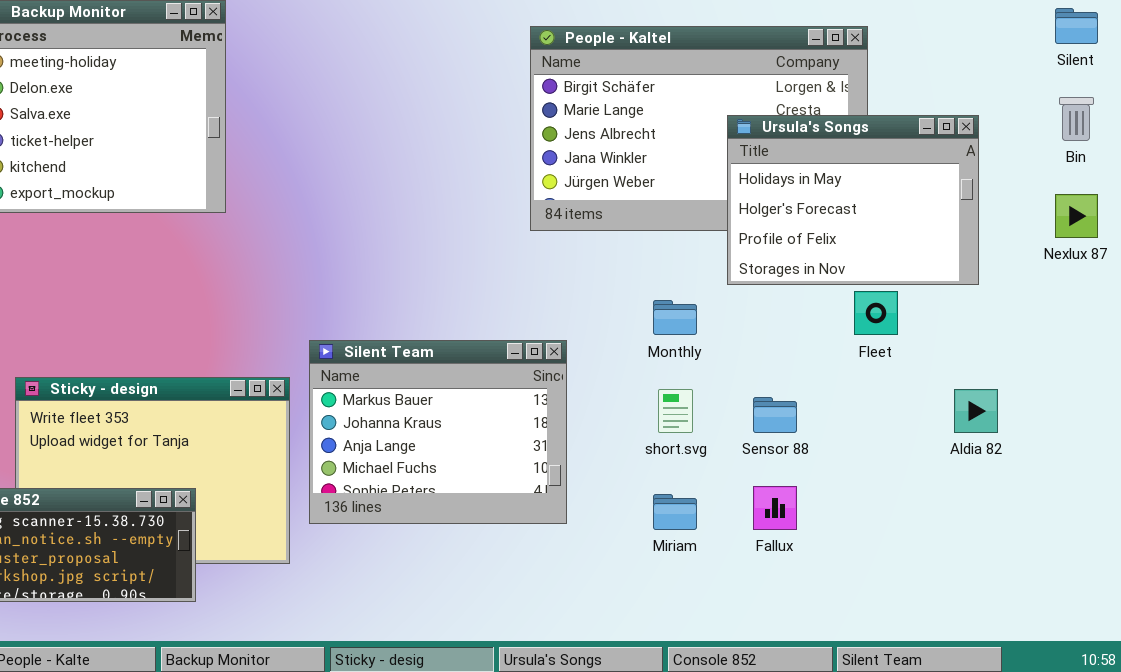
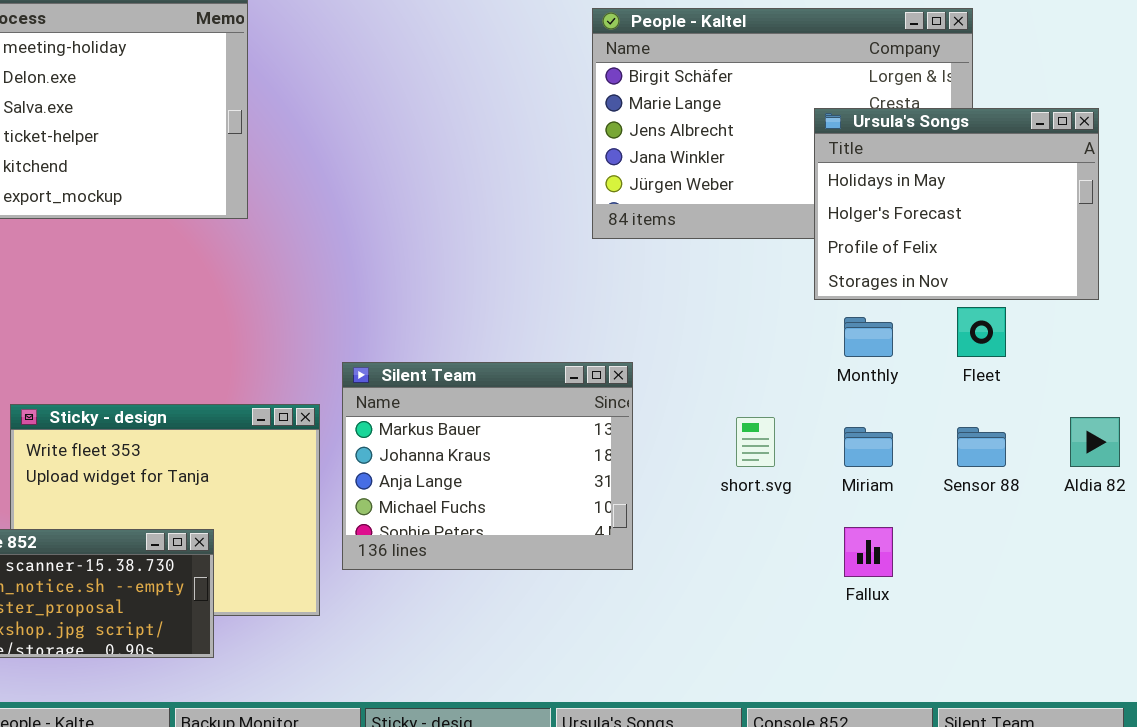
Monthly: [653,300,697,335] -> [844,317,893,357], moved
Sensor 88: [753,397,797,433] -> [957,427,1006,467], moved
Miriam: [653,494,697,530] -> [844,427,893,467], moved

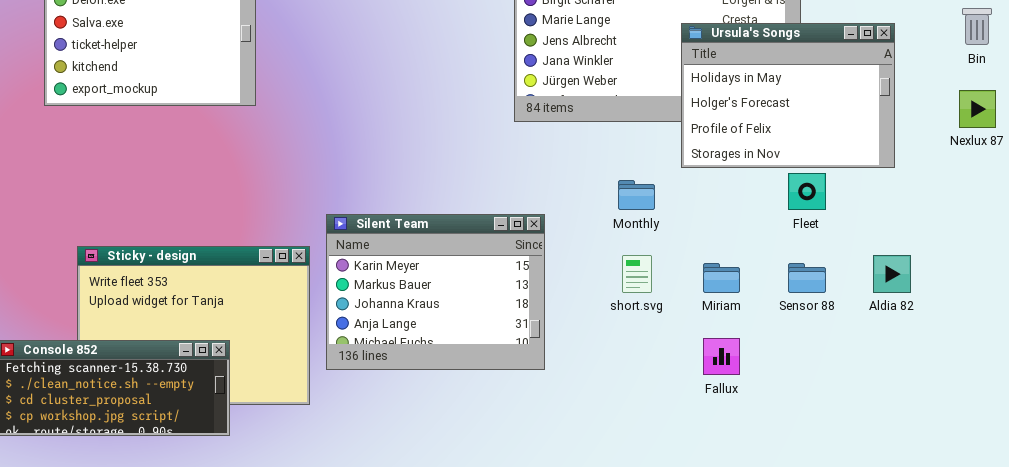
Monthly: [844,317,893,357] -> [618,180,655,210], moved
Silent Team: [342,362,633,570] -> [326,214,545,370], scrolled up 1 row

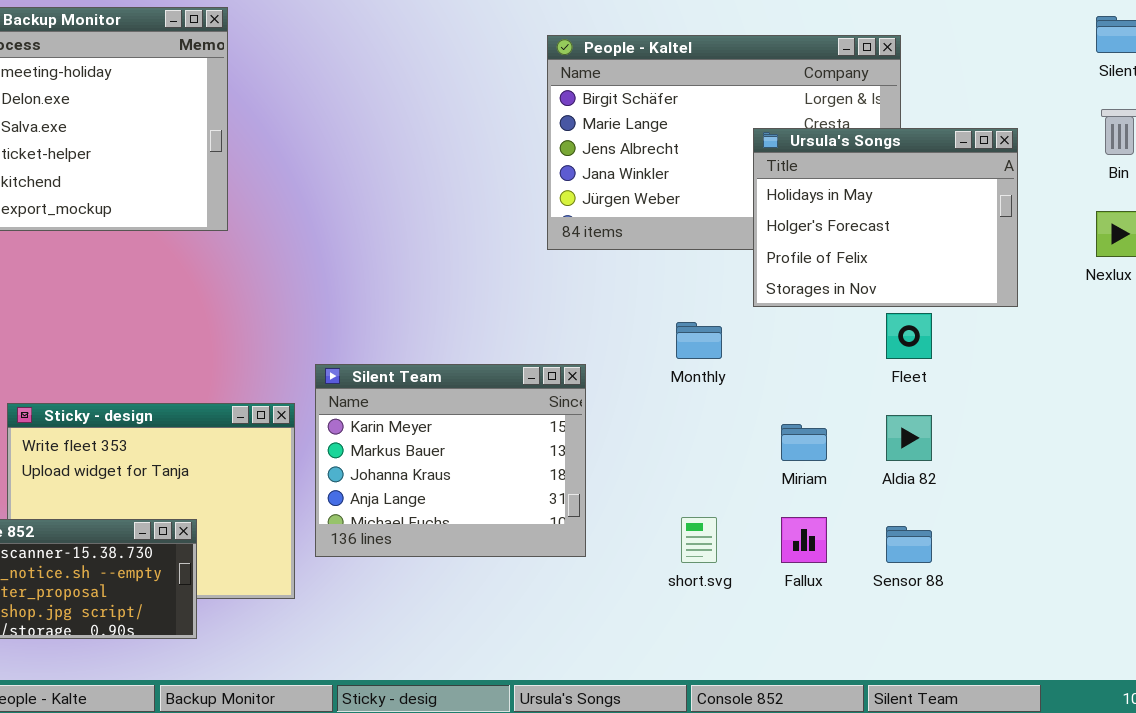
short.svg: [622,255,652,293] -> [681,517,717,563], moved
Aldia 82: [873,255,911,293] -> [886,415,932,461], moved
Sensor 88: [788,263,826,293] -> [886,526,932,563], moved

